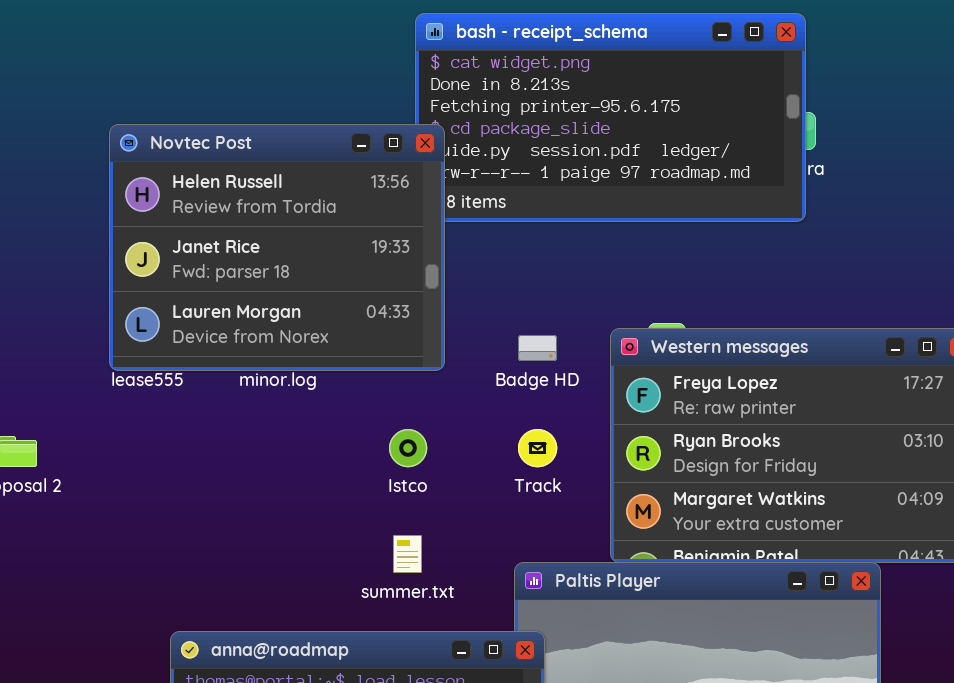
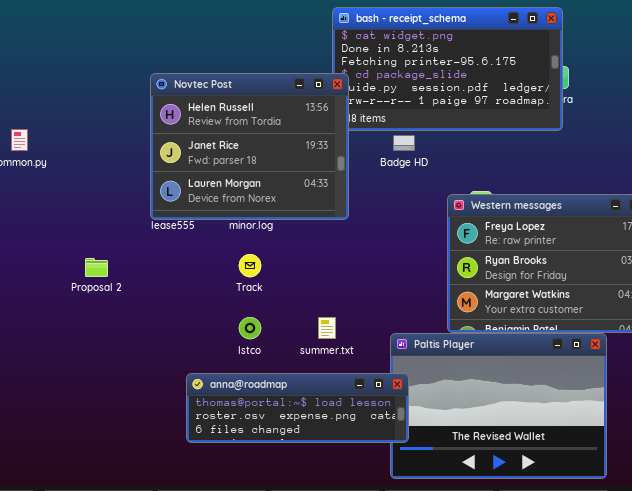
Badge HD: [518,335,557,361] -> [393,135,415,151], moved
Istco: [389,429,427,467] -> [239,317,261,339], moved
Track: [518,429,557,467] -> [239,254,261,277], moved

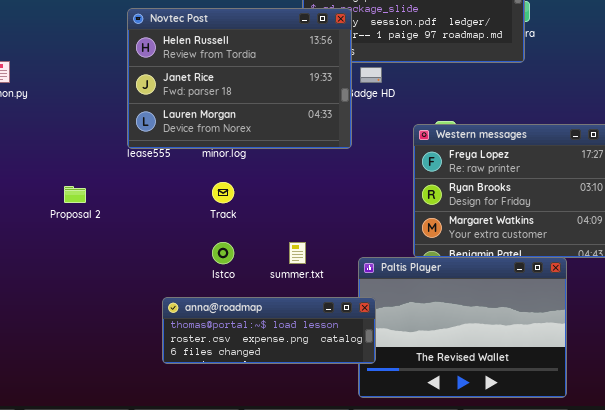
Novtec Post: [150,73,349,220] -> [127,8,352,149], resized

